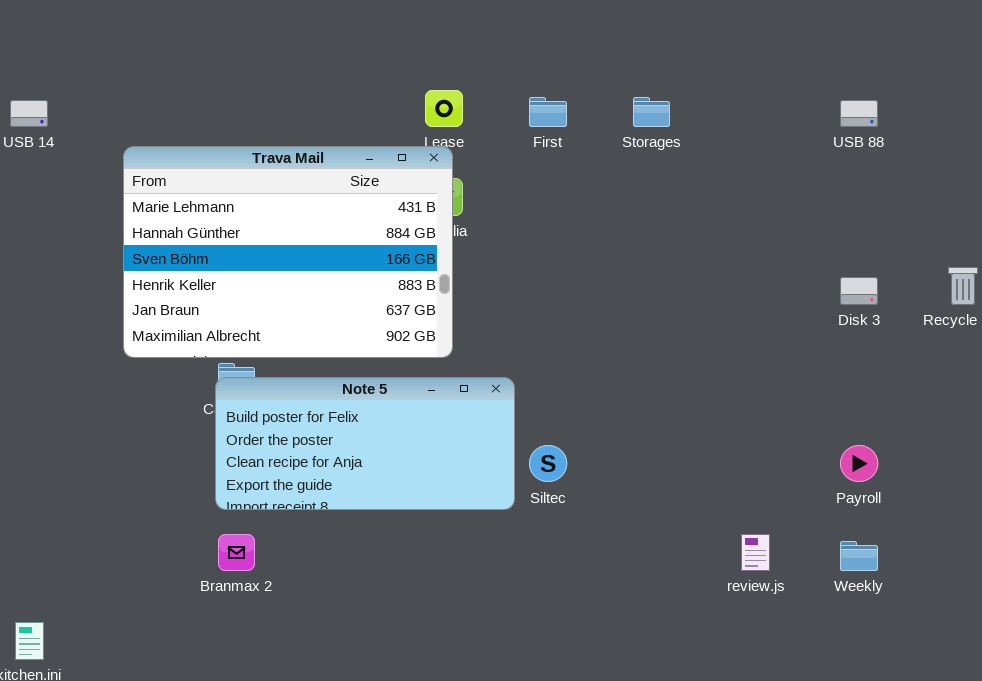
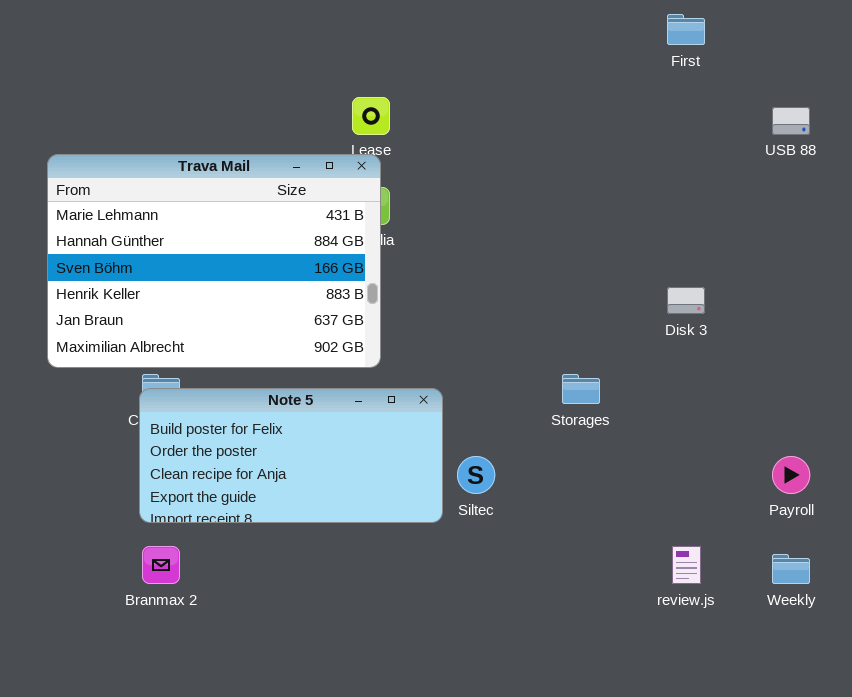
First: [529,97,567,127] -> [667,14,705,45], moved
Storages: [633,97,670,127] -> [562,374,600,404], moved
Disk 3: [840,277,878,305] -> [667,287,705,314], moved

